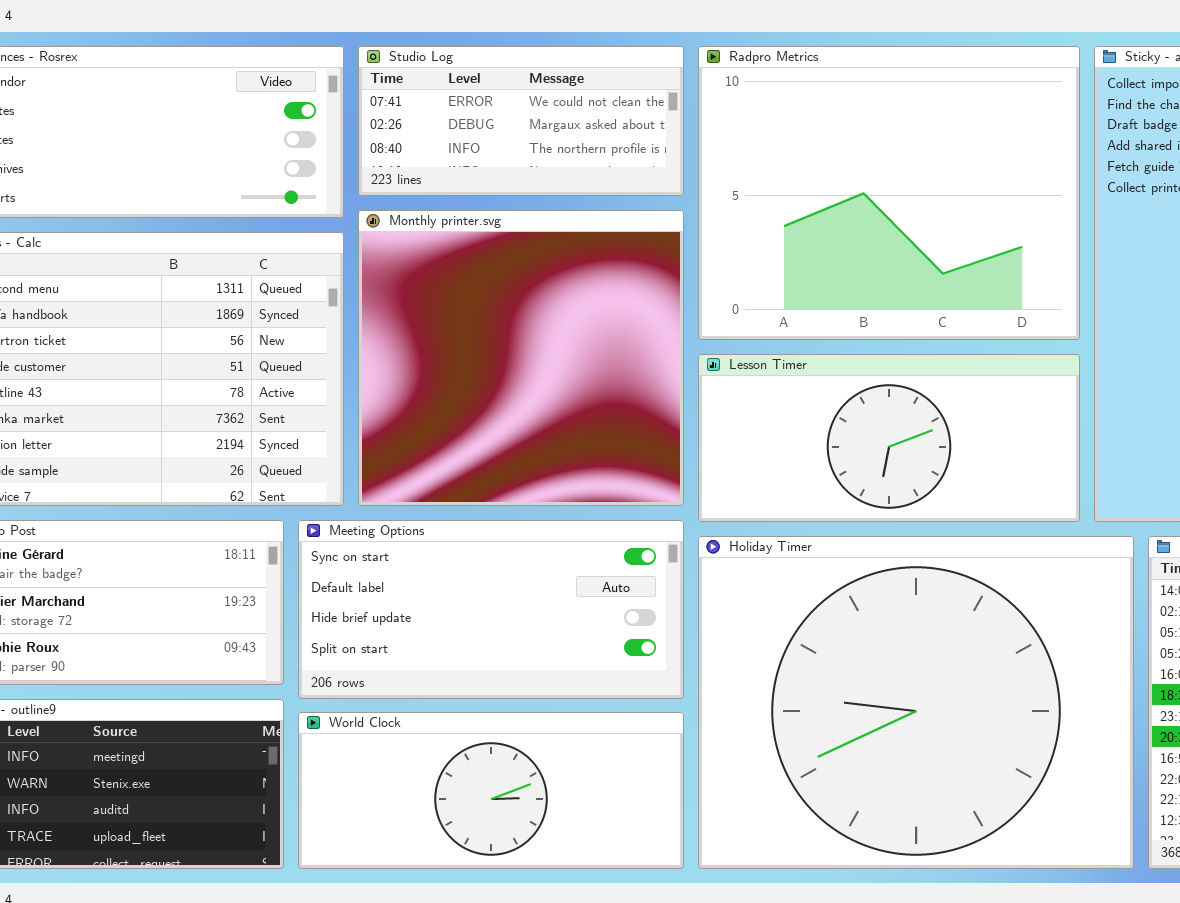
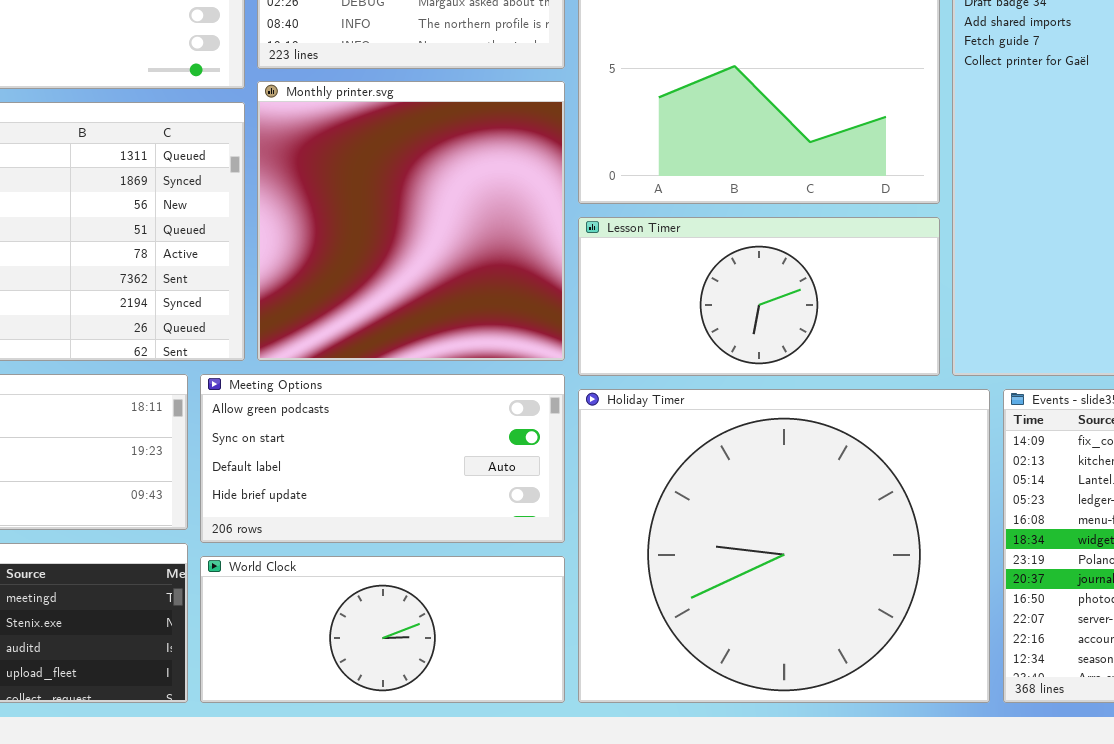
Meeting Options: [298,520,684,699] -> [200,374,565,543], scrolled up 1 row

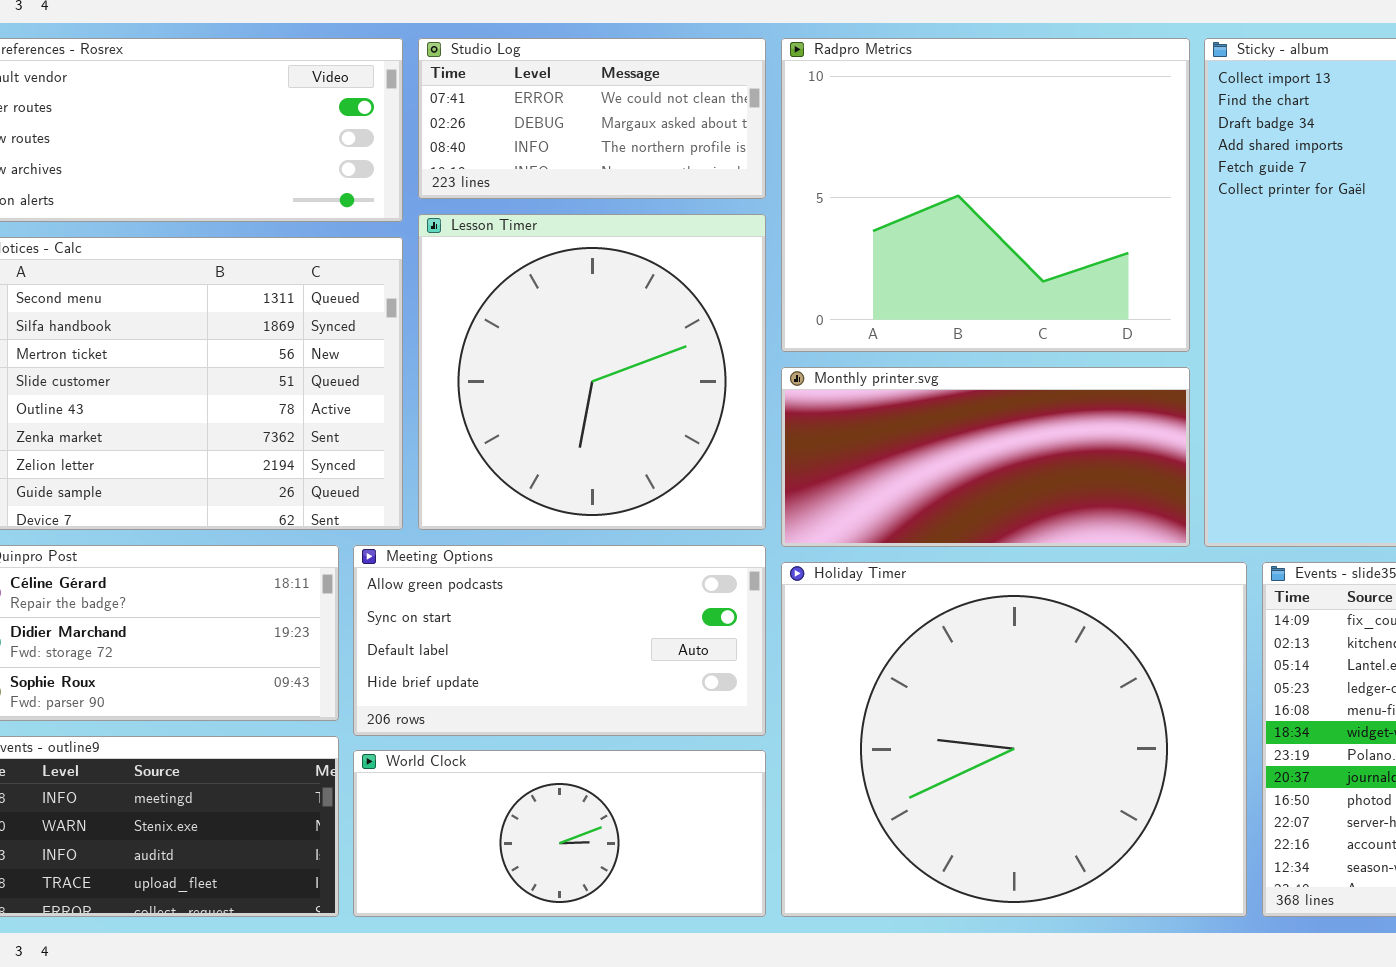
Monthly printer.svg: [257,81,565,361] -> [781,367,1190,547], moved, resized
Lesson Timer: [578,217,940,376] -> [418,214,766,530], moved, resized

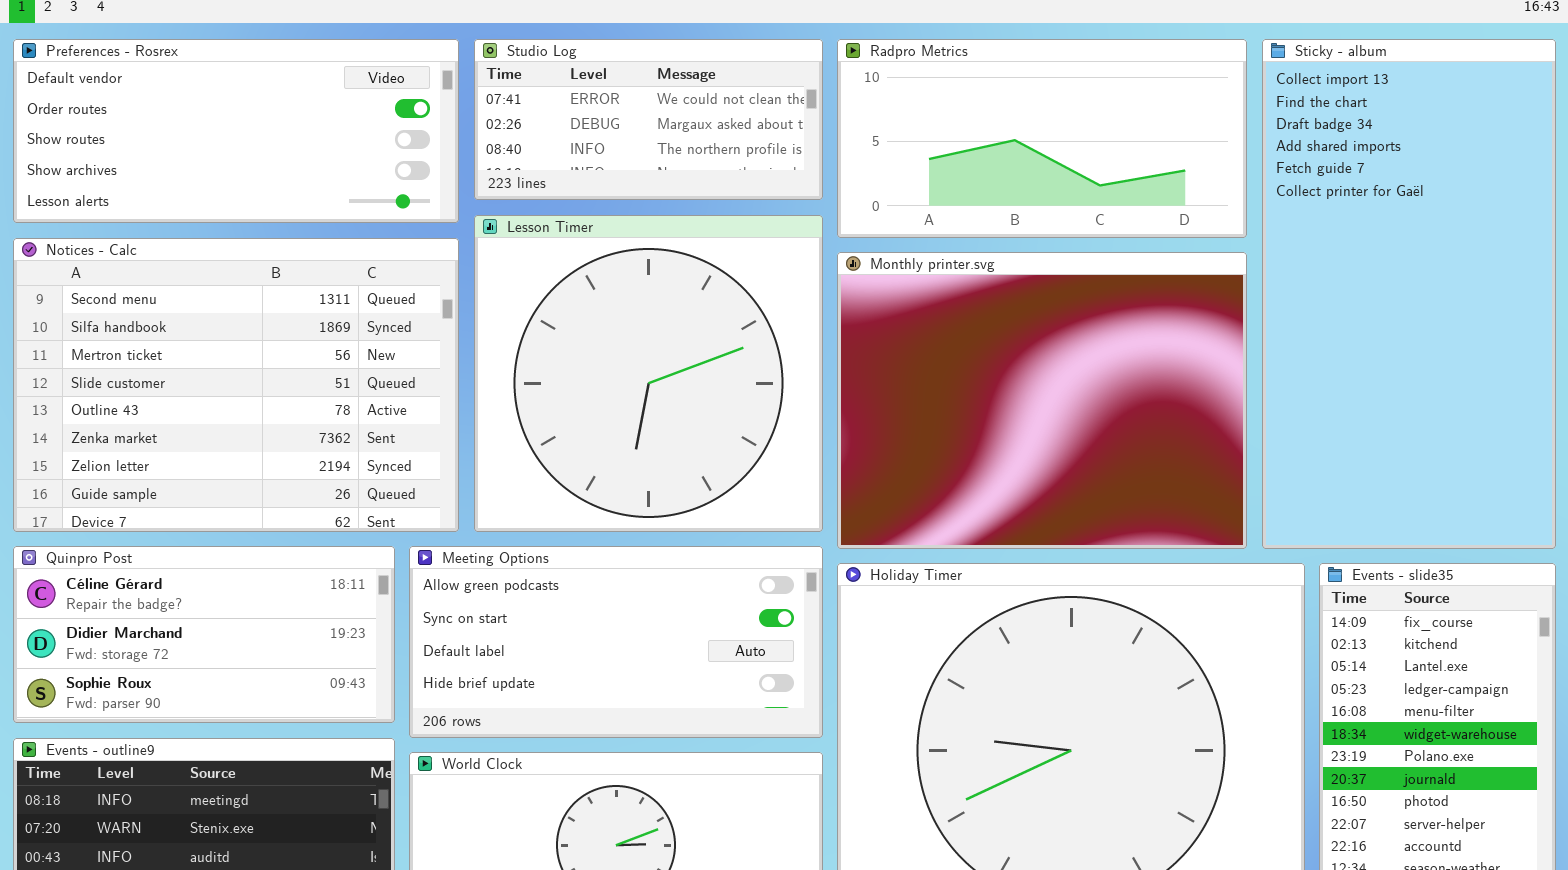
Radpro Metrics: [781,38,1190,352] -> [837,39,1247,238], resized
Monthly printer.svg: [781,367,1190,547] -> [837,252,1247,549], resized

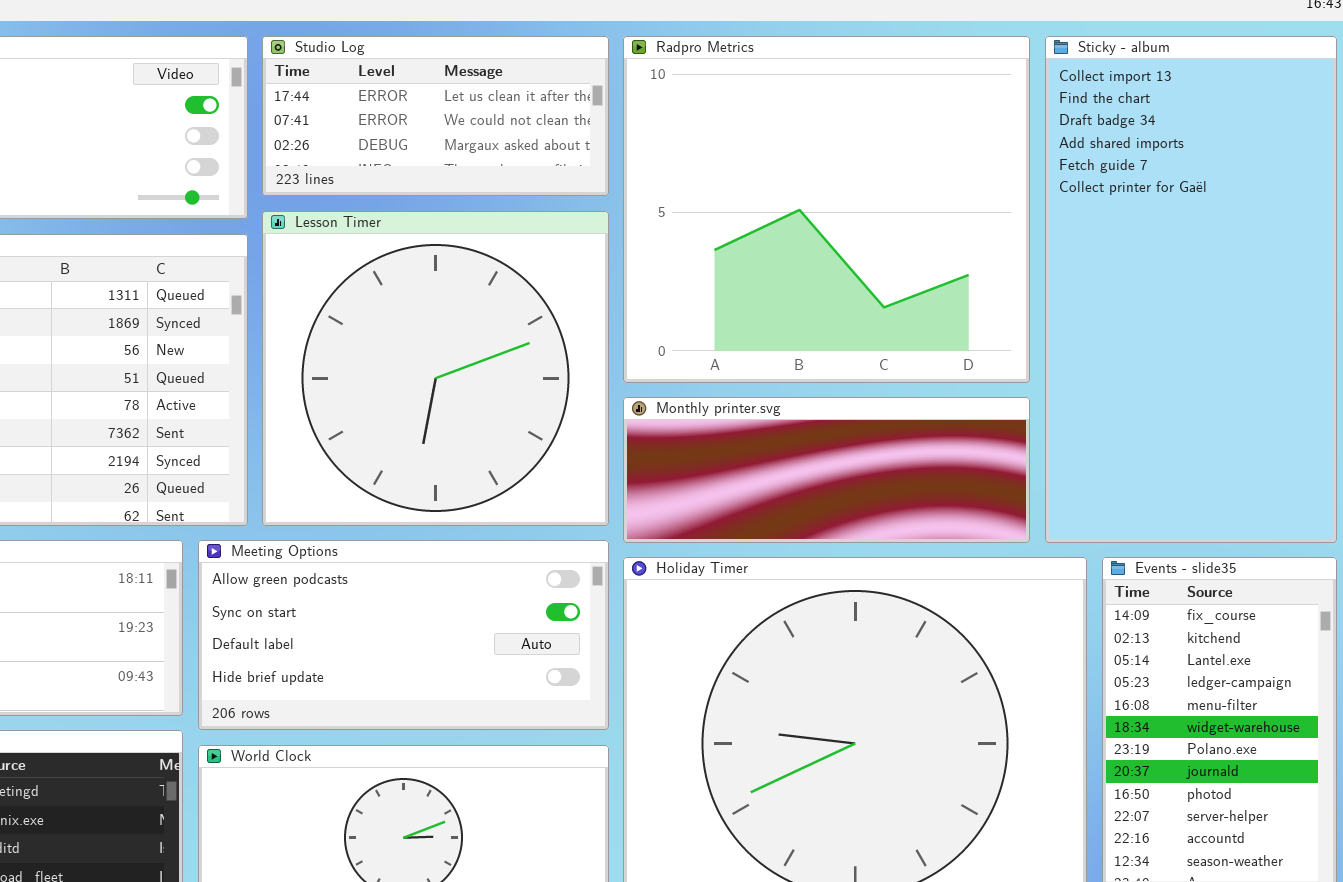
Studio Log: [474,39,823,200] -> [262,36,609,196], scrolled up 1 row
Radpro Metrics: [837,39,1247,238] -> [623,36,1030,383], resized
Monthly printer.svg: [837,252,1247,549] -> [623,397,1030,543], resized

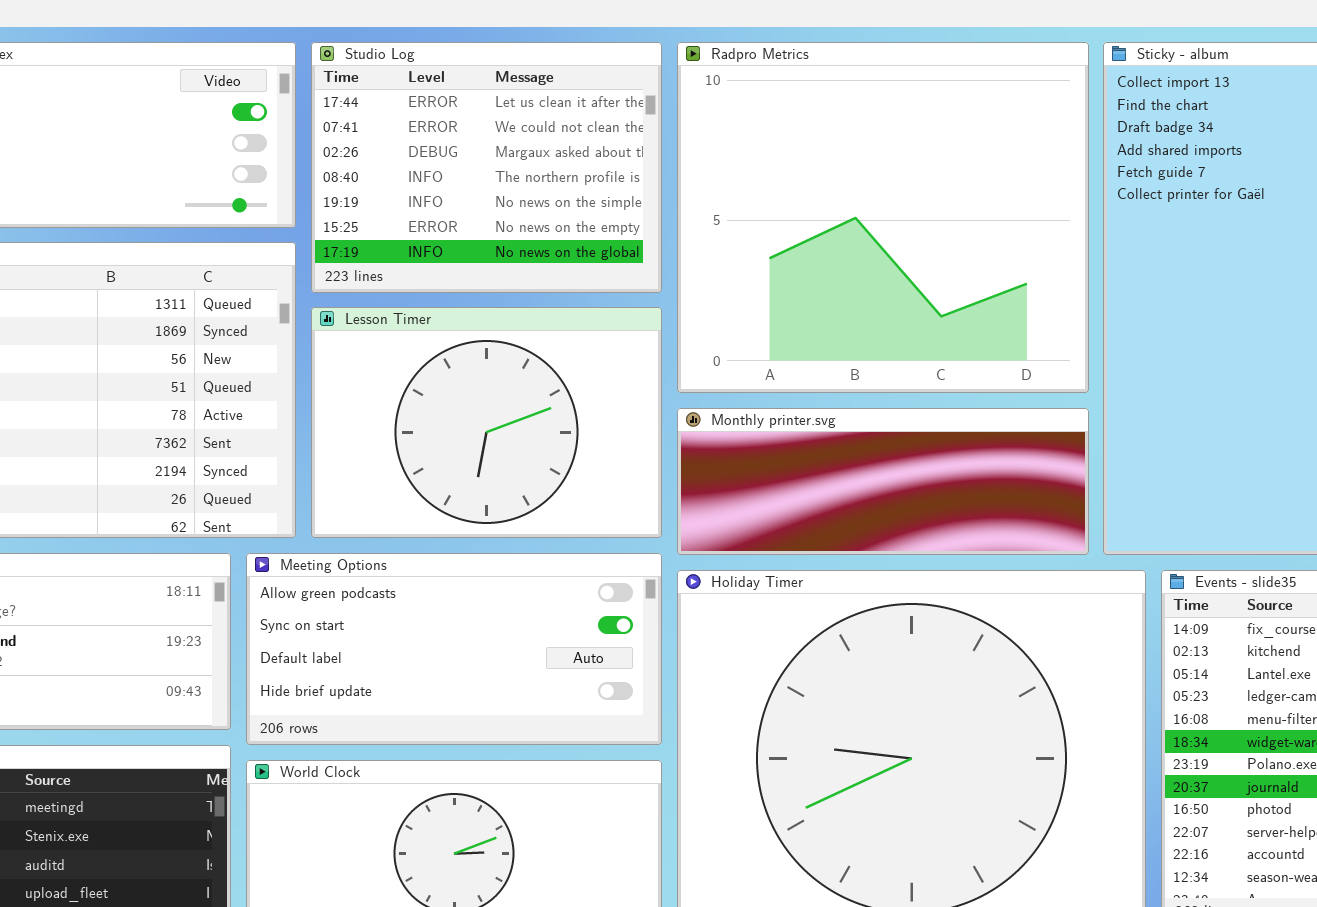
Studio Log: [262,36,609,196] -> [311,42,662,293], resized
Lesson Timer: [262,211,609,526] -> [311,307,662,538], resized

